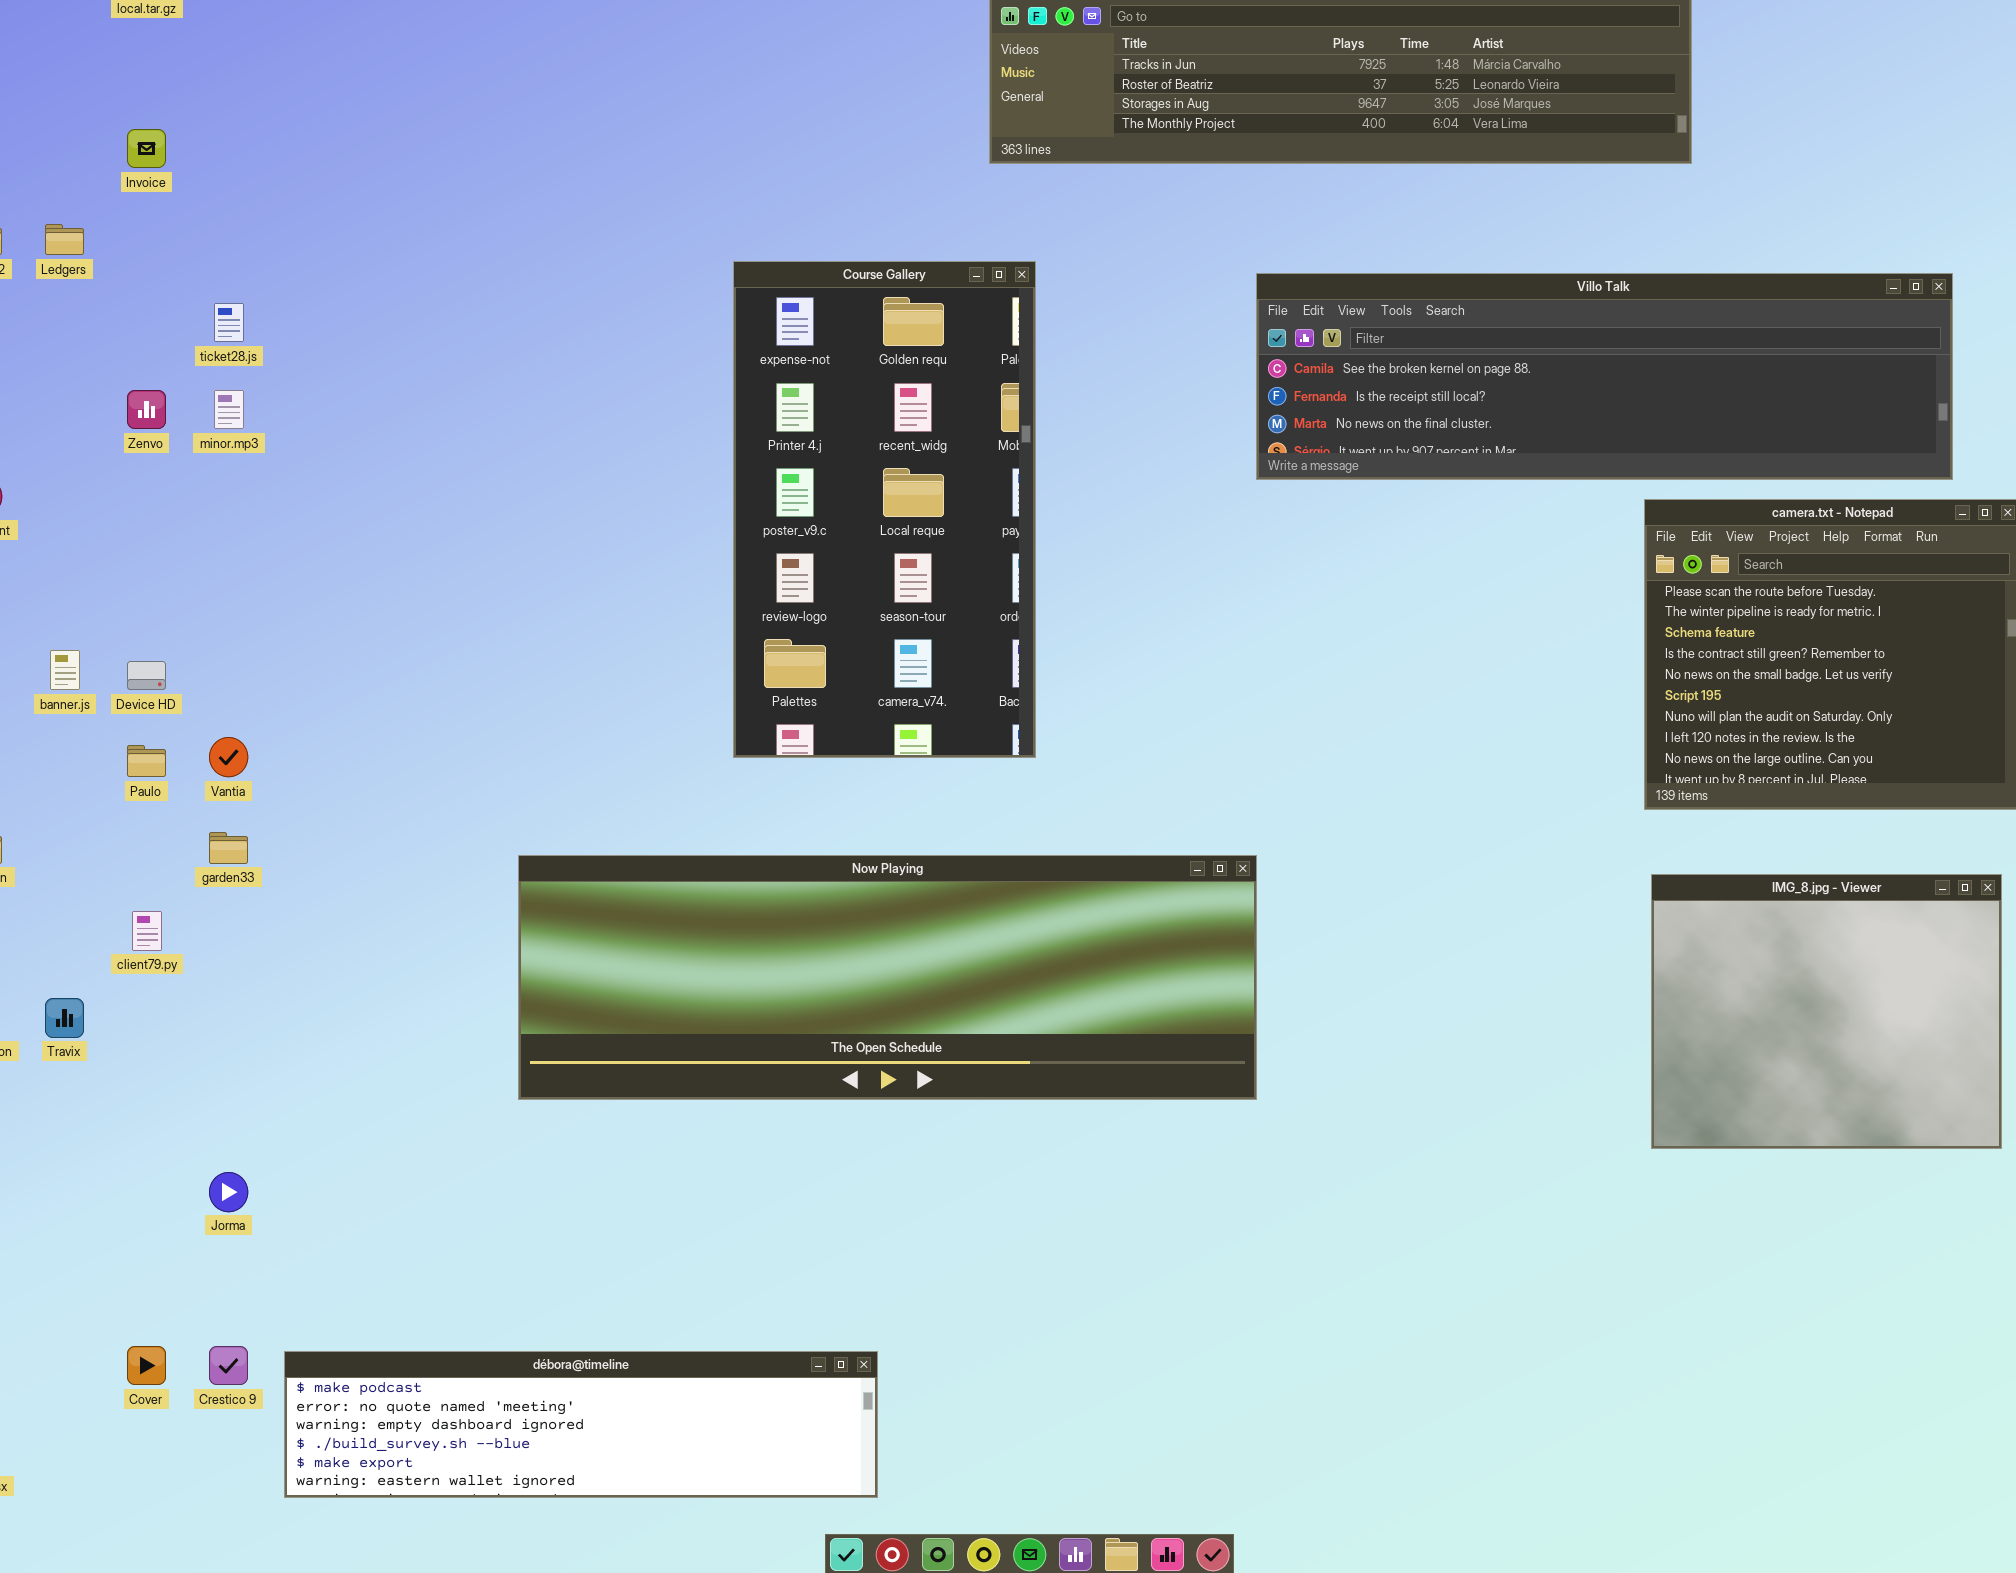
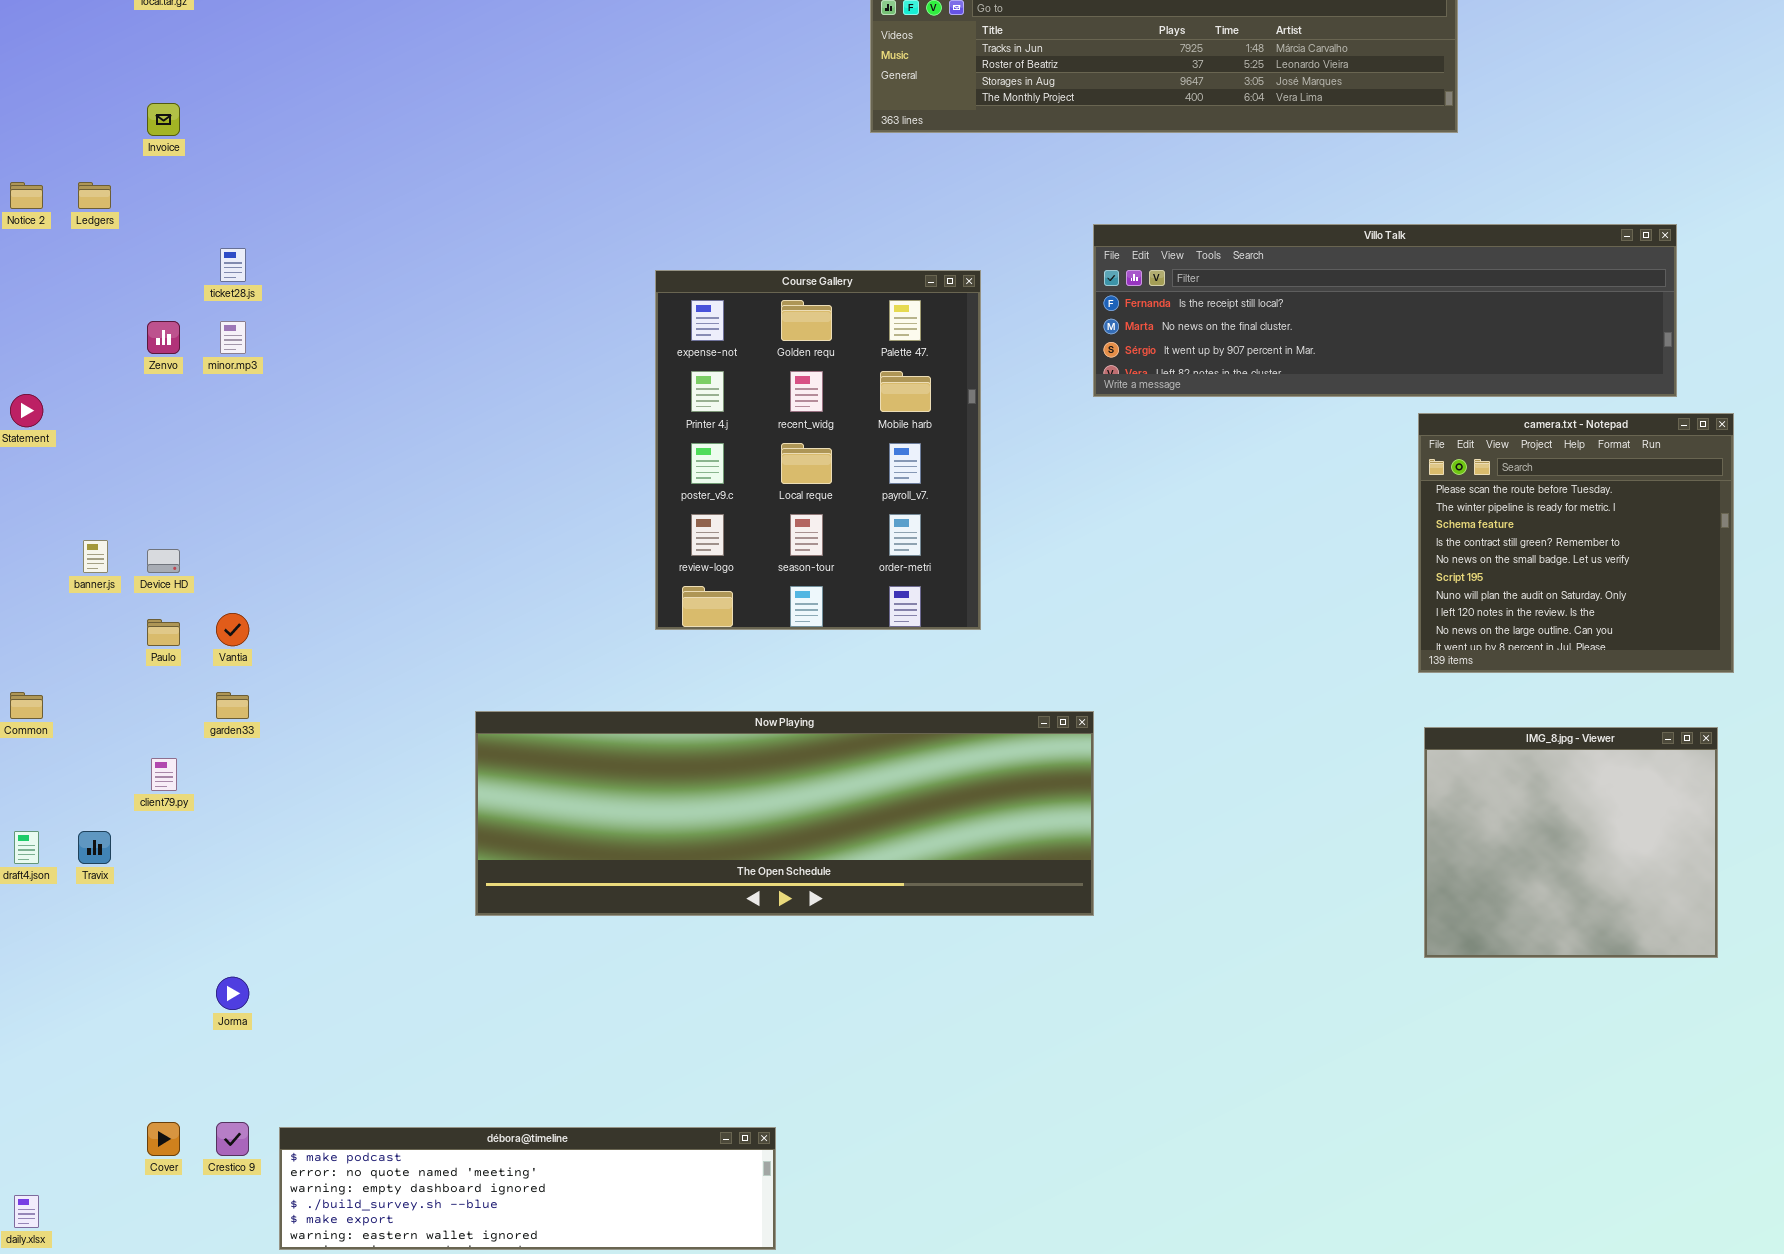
Course Gallery: [733,261,1036,758] -> [655,270,981,630], resized
Villo Talk: [1256,273,1953,480] -> [1093,224,1677,397], scrolled down 1 row

